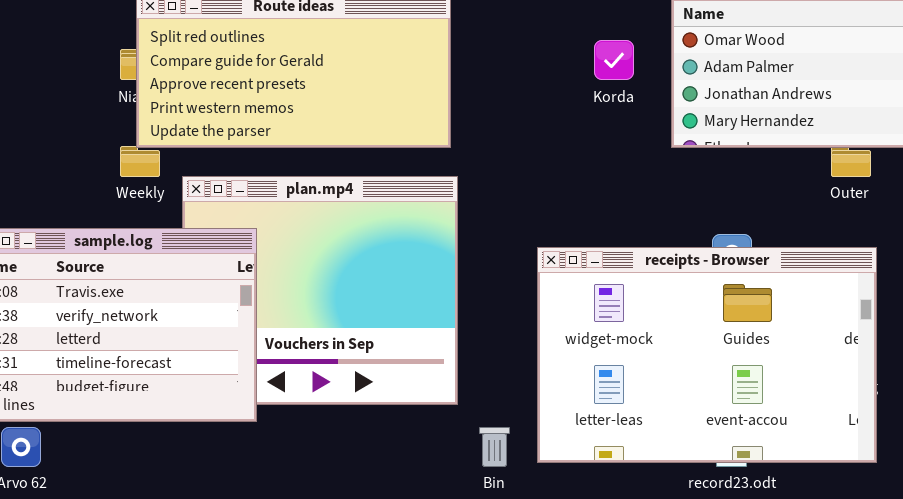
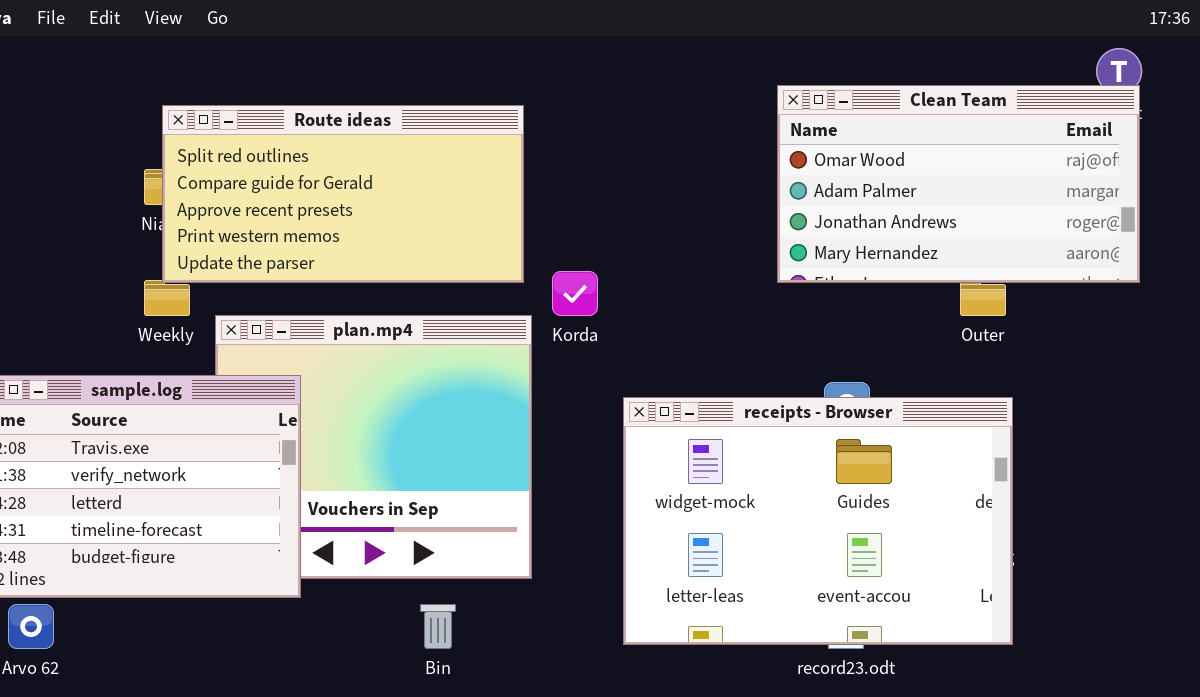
Korda: [594,40,634,80] -> [552,271,598,316], moved
Bin: [479,427,510,467] -> [420,604,456,649], moved

